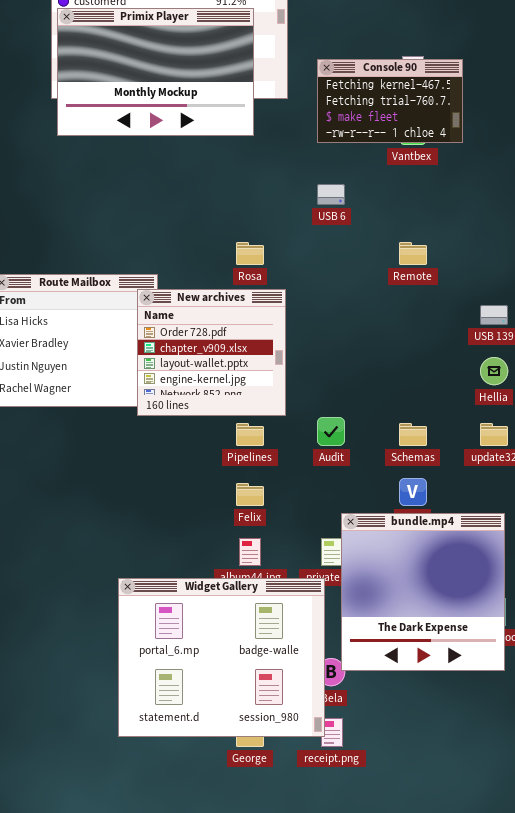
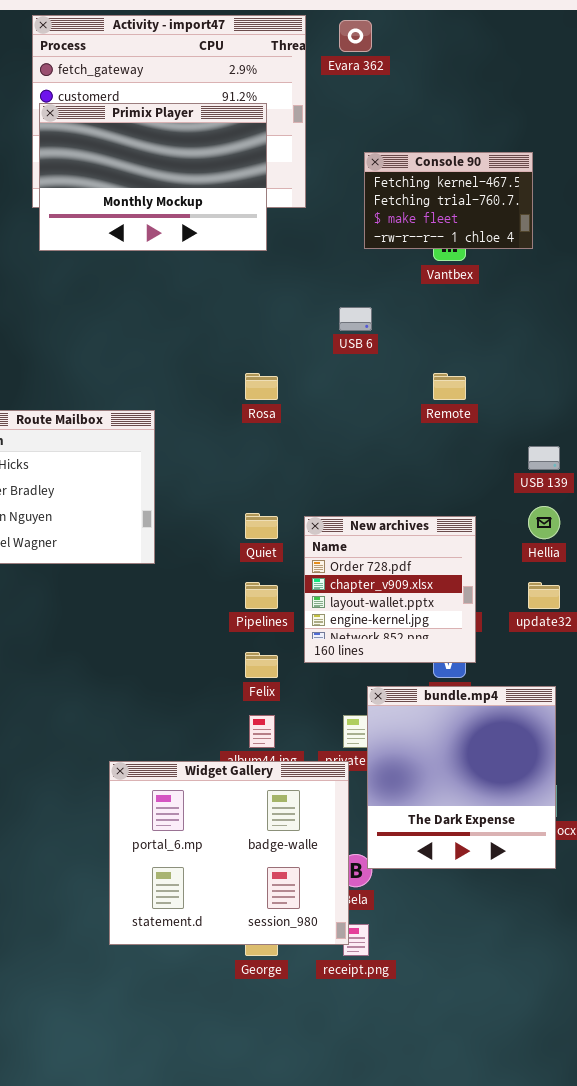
Console 90: [317,59,463,143] -> [364,152,533,249], moved
New archives: [137,289,286,416] -> [304,516,476,663], moved

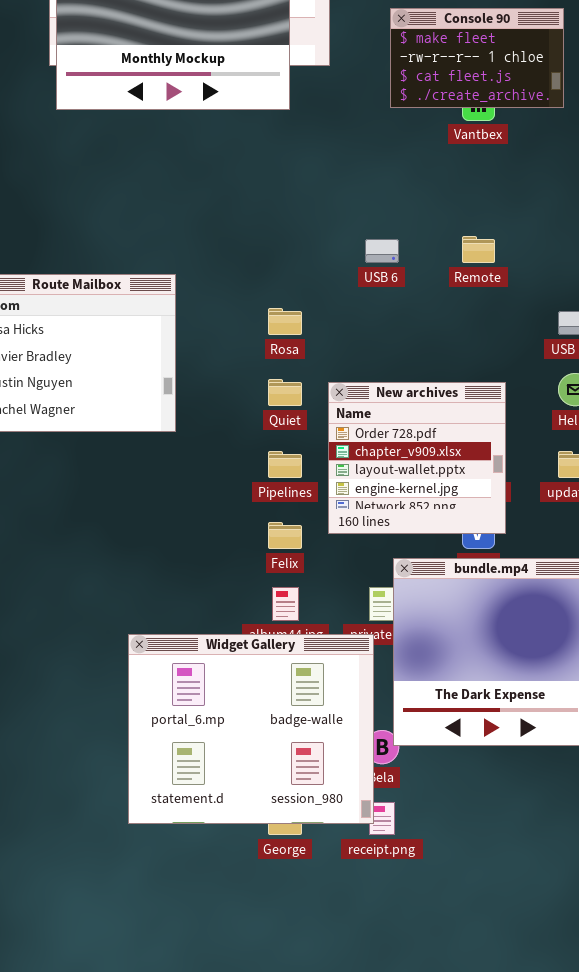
Console 90: [364,152,533,249] -> [390,8,564,108], scrolled down 2 rows
USB 6: [339,307,372,331] -> [365,239,399,263], moved
Rosa: [245,373,278,400] -> [268,308,302,335], moved

